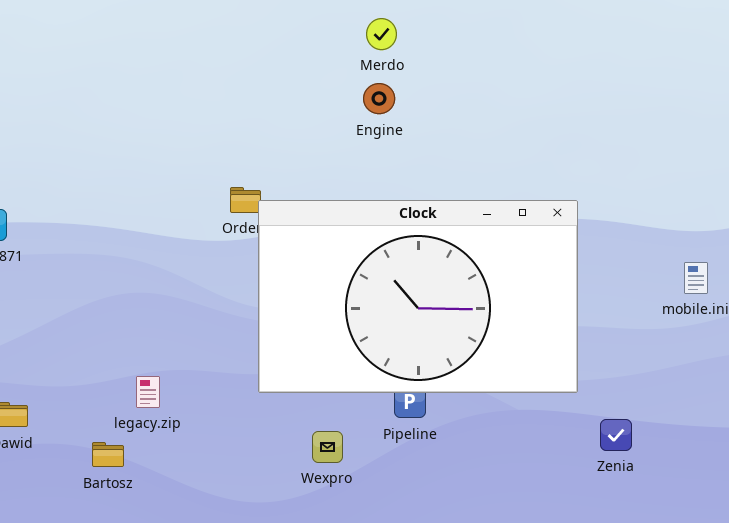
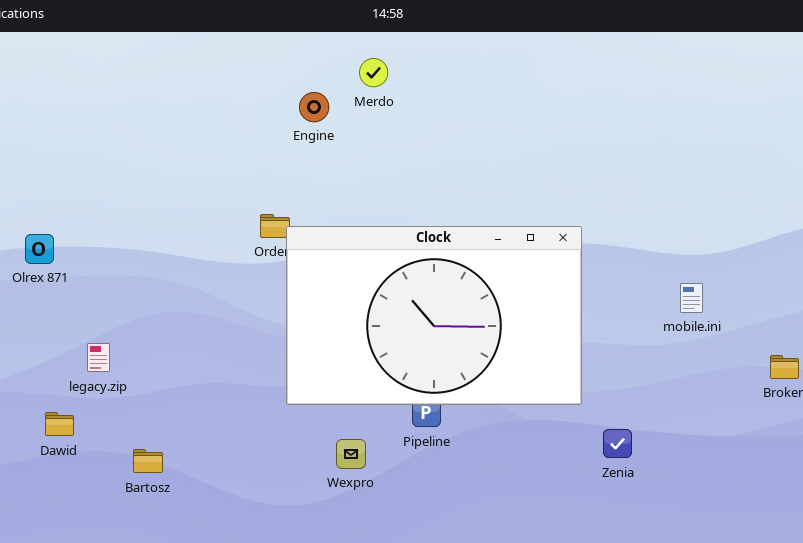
Merdo: [366,18,397,50] -> [359,58,388,87], moved
Engine: [363,83,395,114] -> [299,92,329,122], moved
legacy.zip: [136,376,160,408] -> [87,343,110,372], moved

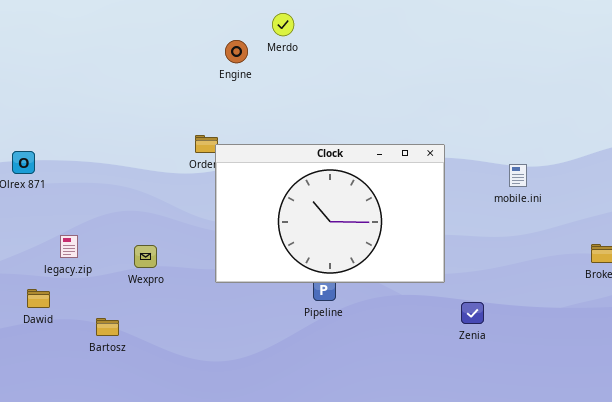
mobile.ini: [680,283,703,313] -> [509,164,527,187], moved
Wexpro: [336,439,366,469] -> [134,245,157,268], moved

